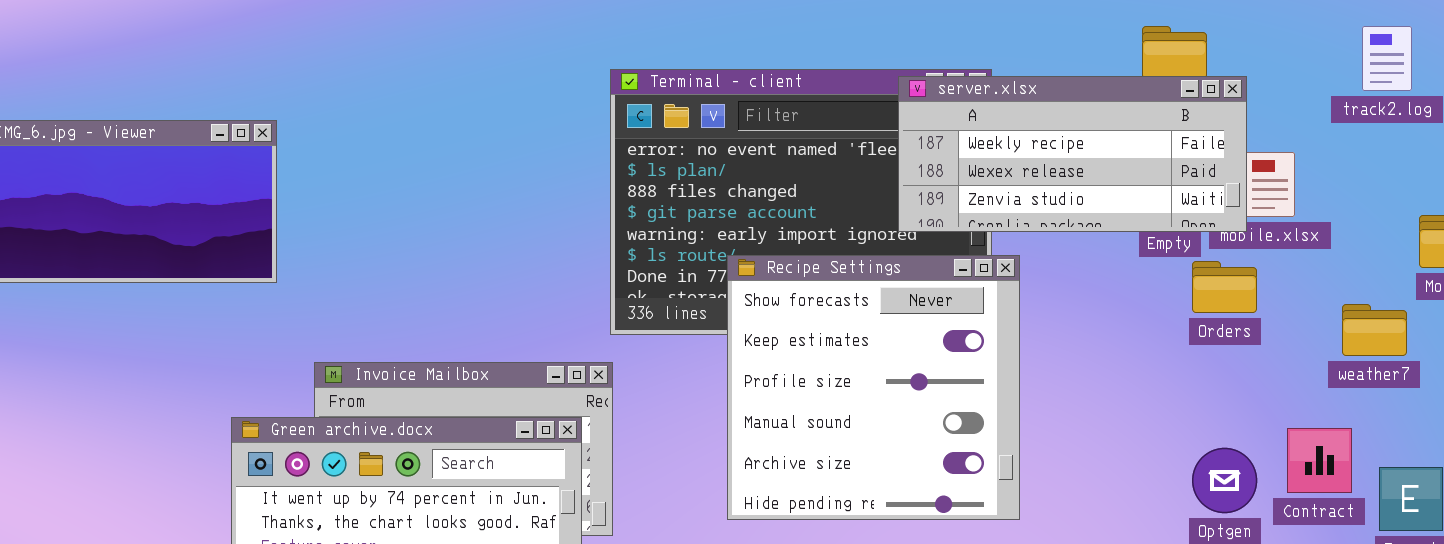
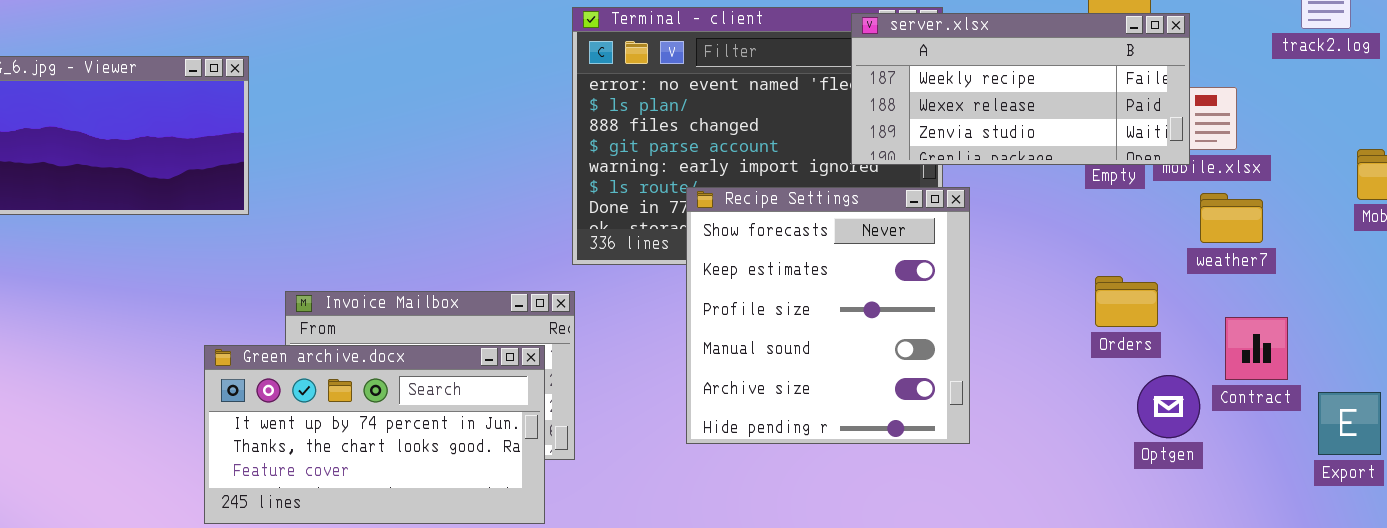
Orders: [1192,261,1257,313] -> [1095,276,1158,327], moved
weather7: [1342,304,1407,356] -> [1200,193,1263,243], moved
Contract: [1287,428,1352,493] -> [1225,317,1288,380], moved

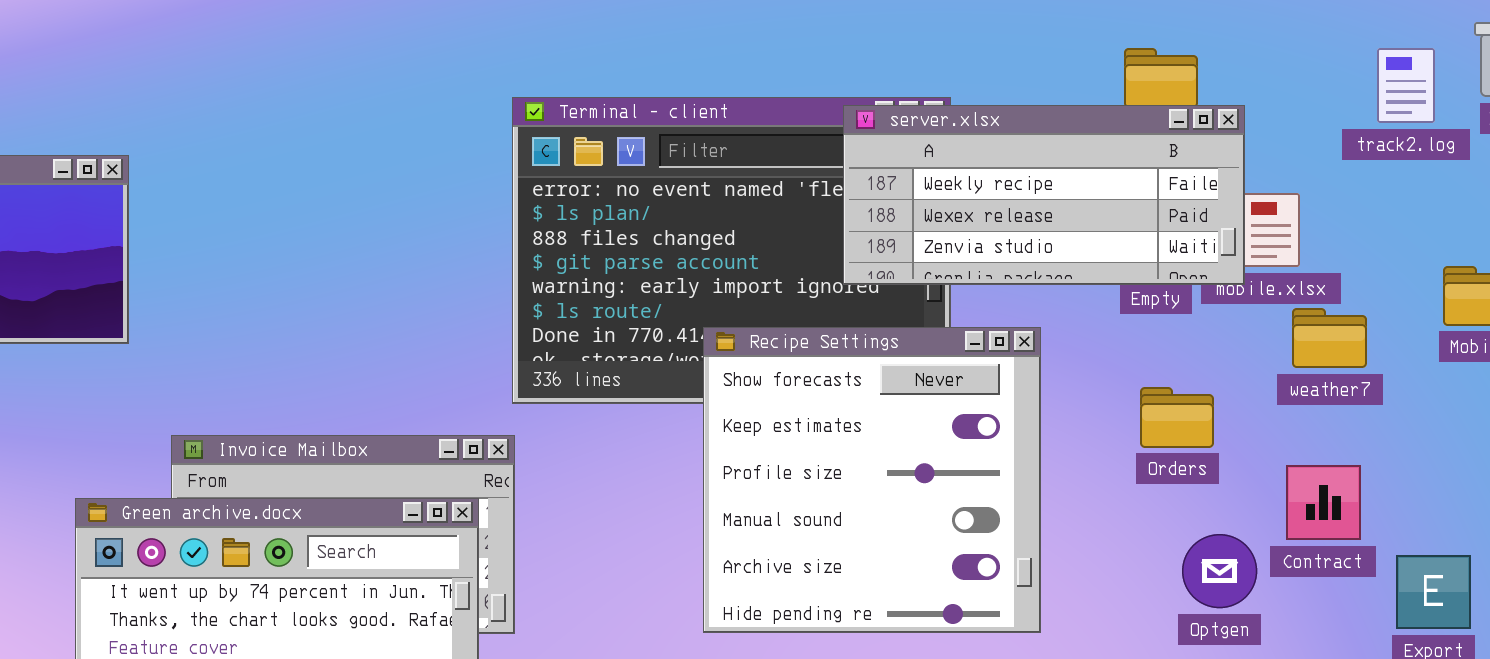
Recipe Settings: [686,187,970,444] -> [703,327,1041,633], moved
weather7: [1200,193,1263,243] -> [1292,308,1367,368], moved
Orders: [1095,276,1158,327] -> [1140,387,1214,448], moved

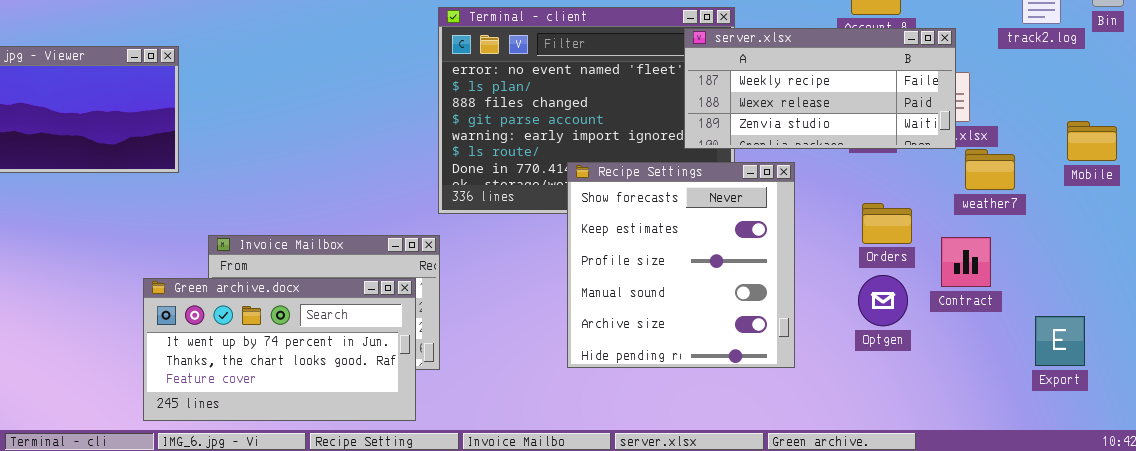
server.xlsx: [843,105,1245,285] -> [684,28,956,149], moved
Contract: [1286,465,1361,540] -> [941,237,991,287], moved
Optgen: [1182,534,1257,608] -> [858,275,908,326], moved

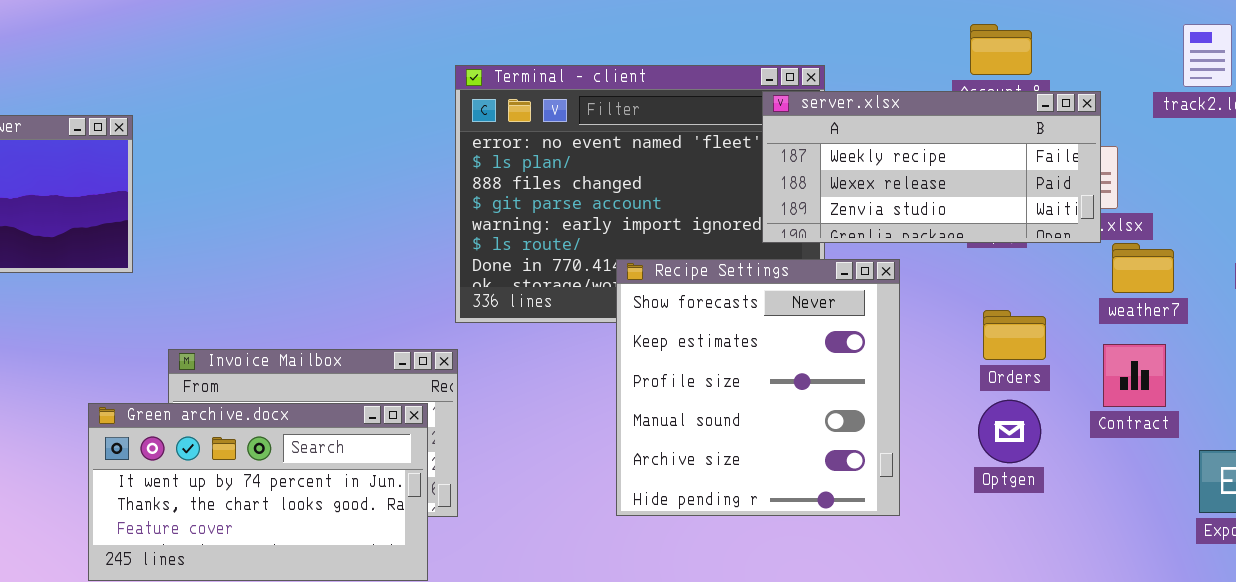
Contract: [941,237,991,287] -> [1103,344,1166,407], moved

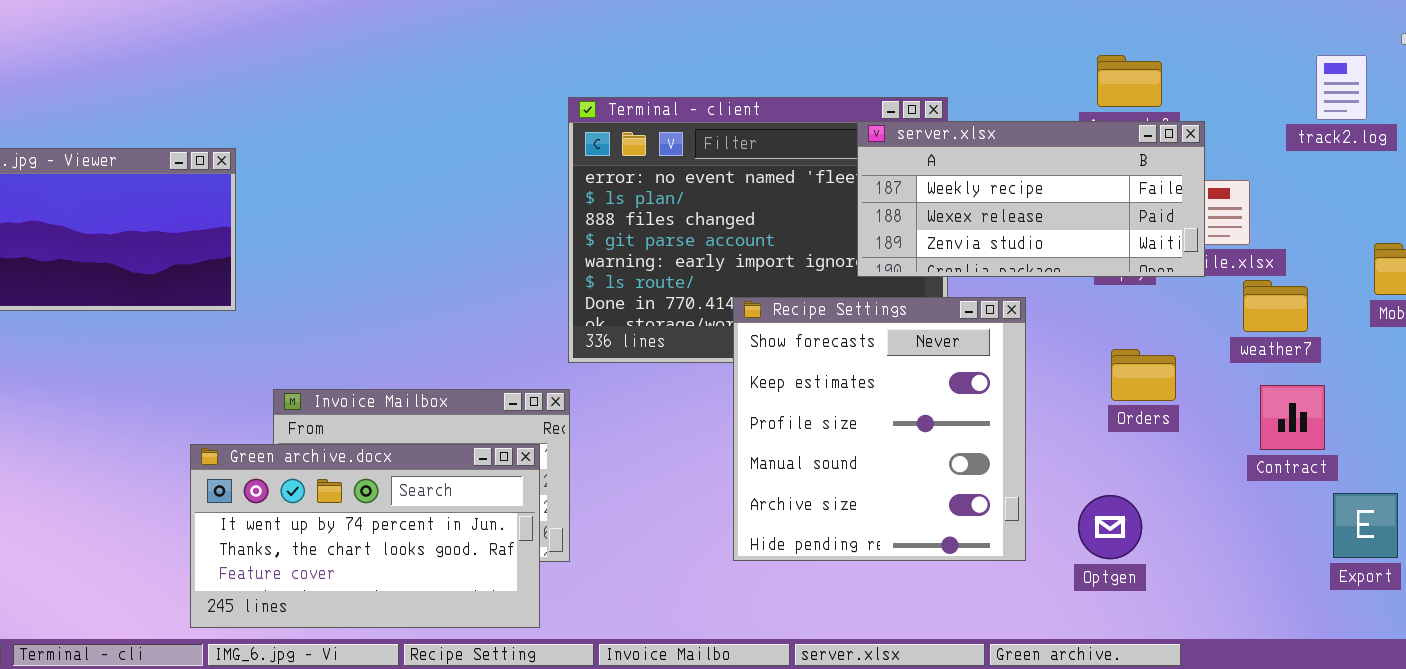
server.xlsx: [762,91,1101,243] -> [857,121,1205,277], moved
Contract: [1103,344,1166,407] -> [1260,385,1325,450], moved
Optgen: [978,400,1041,463] -> [1078,495,1142,559], moved

